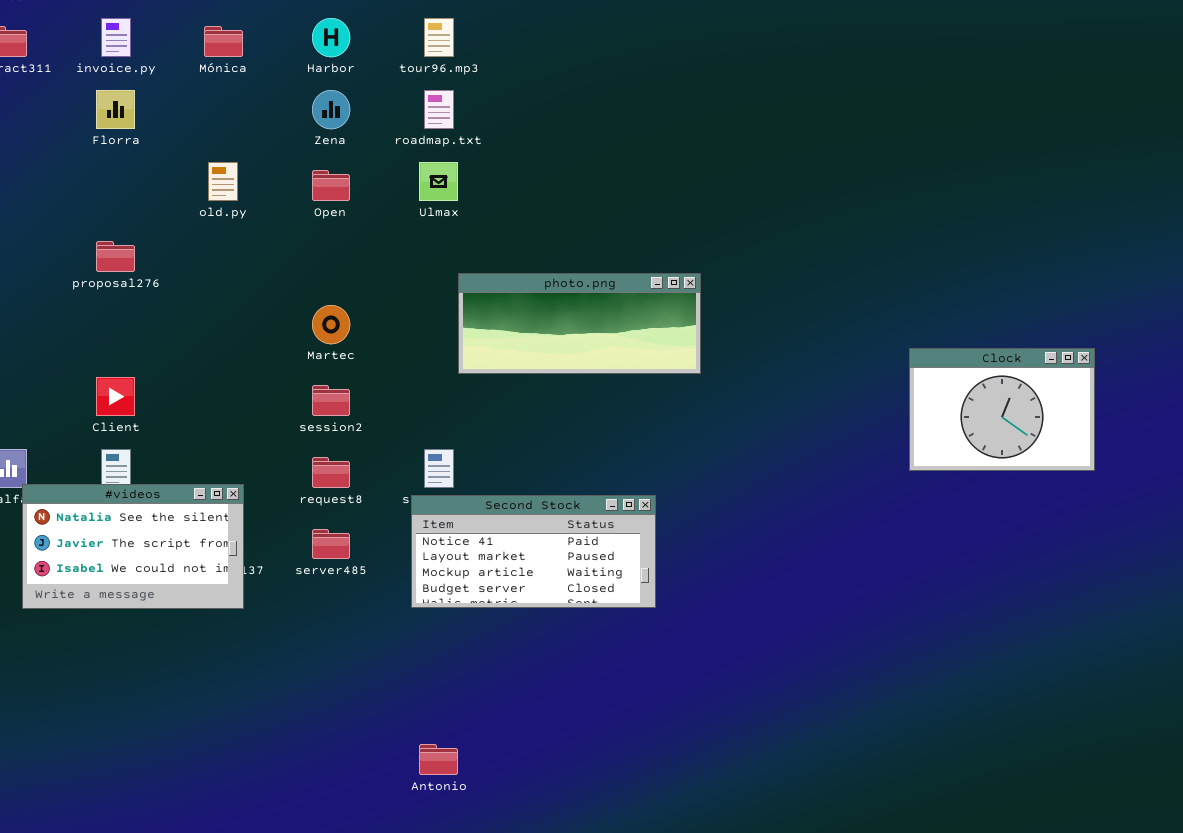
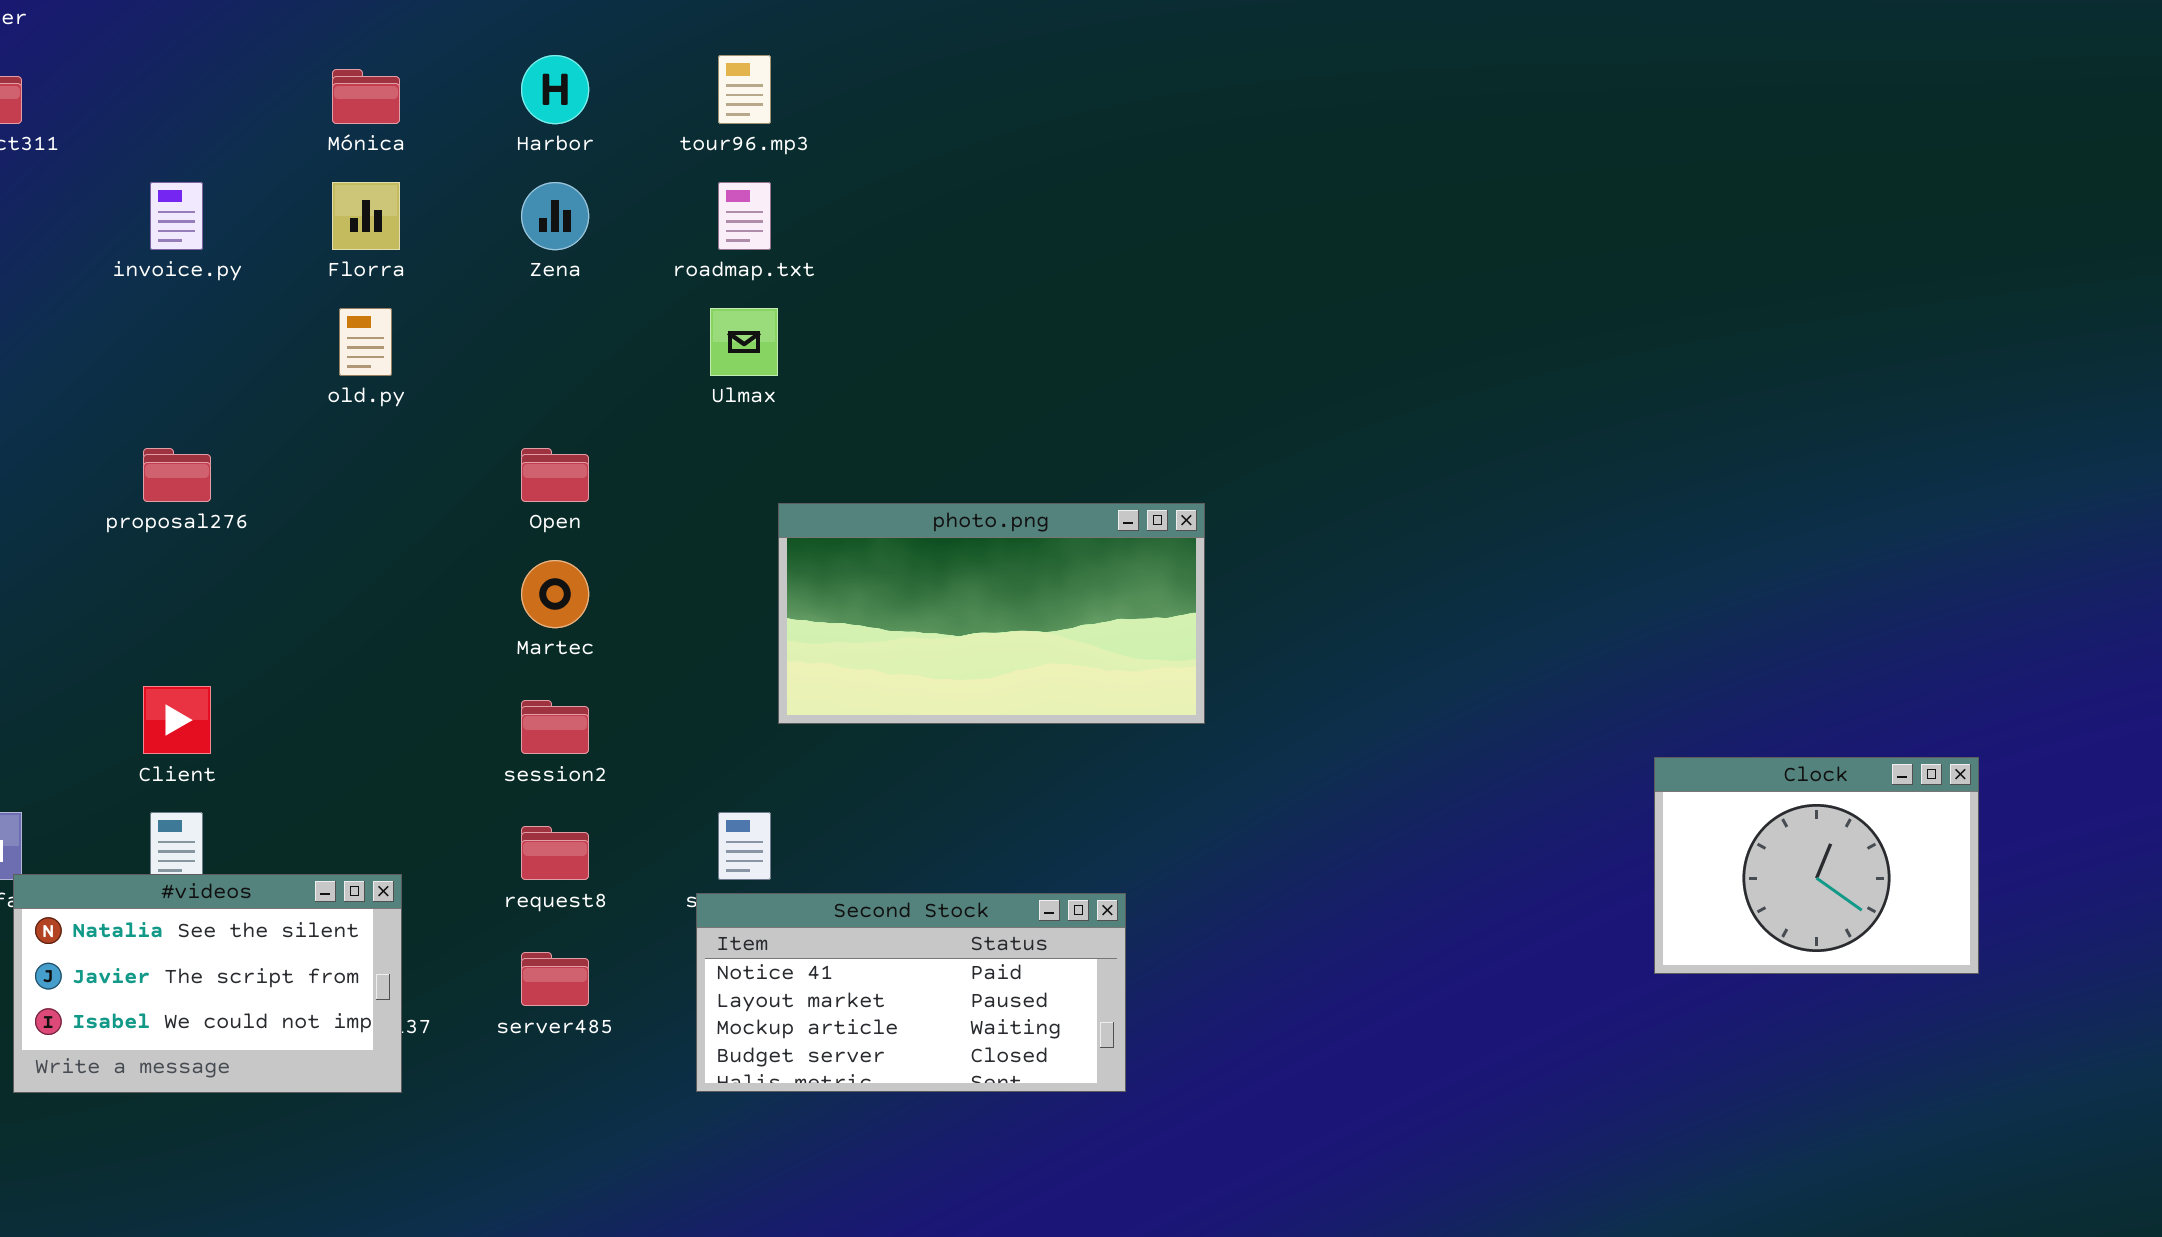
invoice.py: [101,18,131,57] -> [150,182,203,250], moved
Florra: [96,90,135,129] -> [332,182,400,250], moved
Open: [312,170,350,201] -> [521,448,589,502], moved
photo.png: [458,273,701,374] -> [778,503,1205,724], resized
Clock: [909,348,1095,471] -> [1654,757,1979,974], moved

